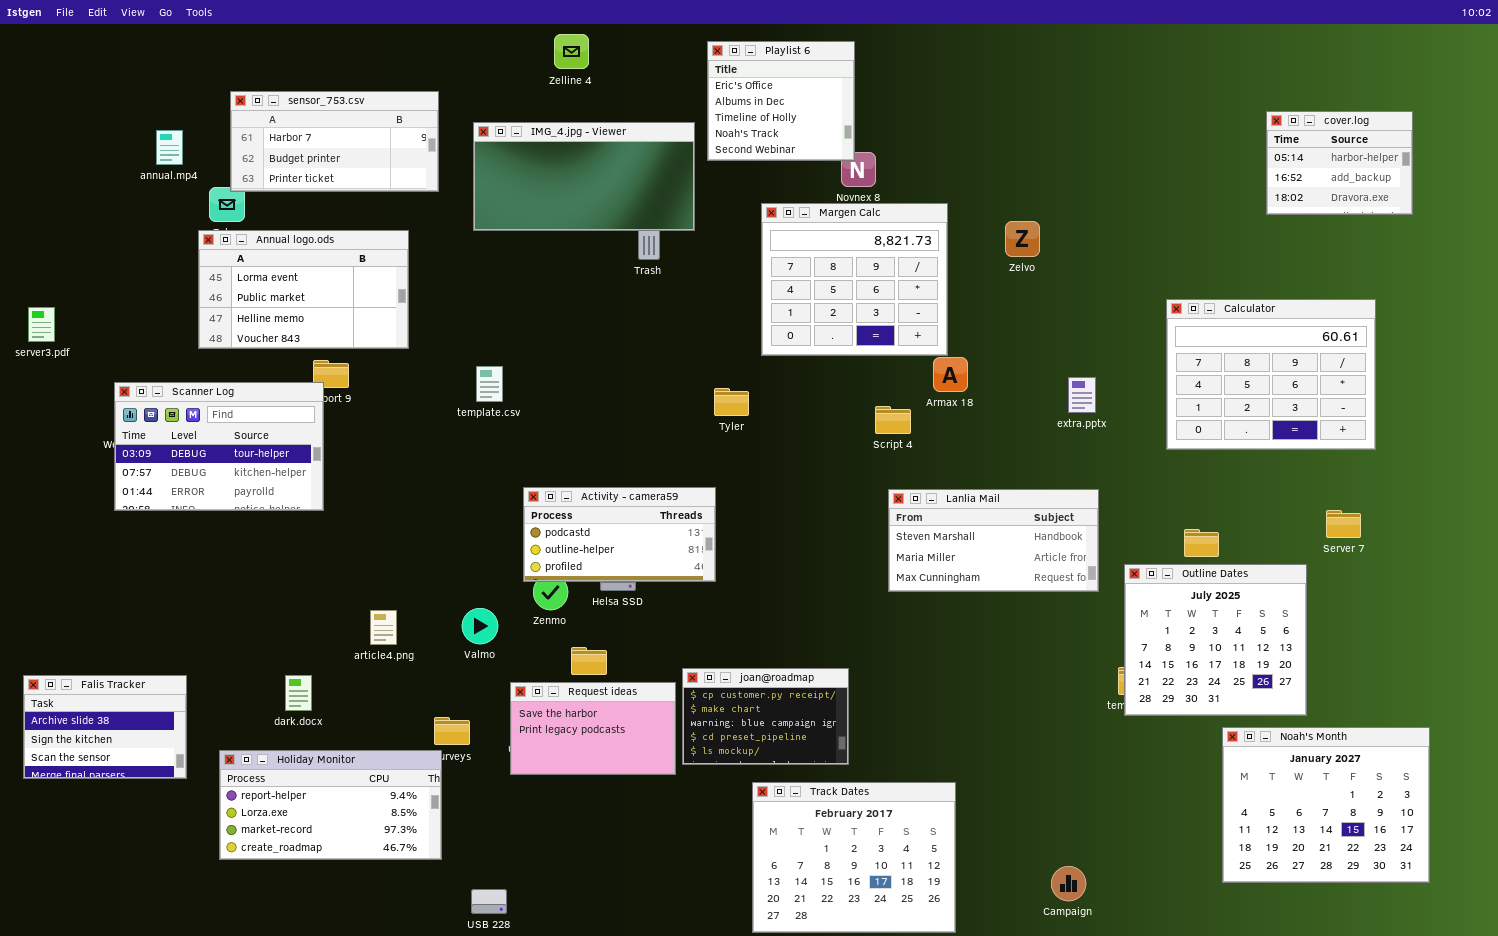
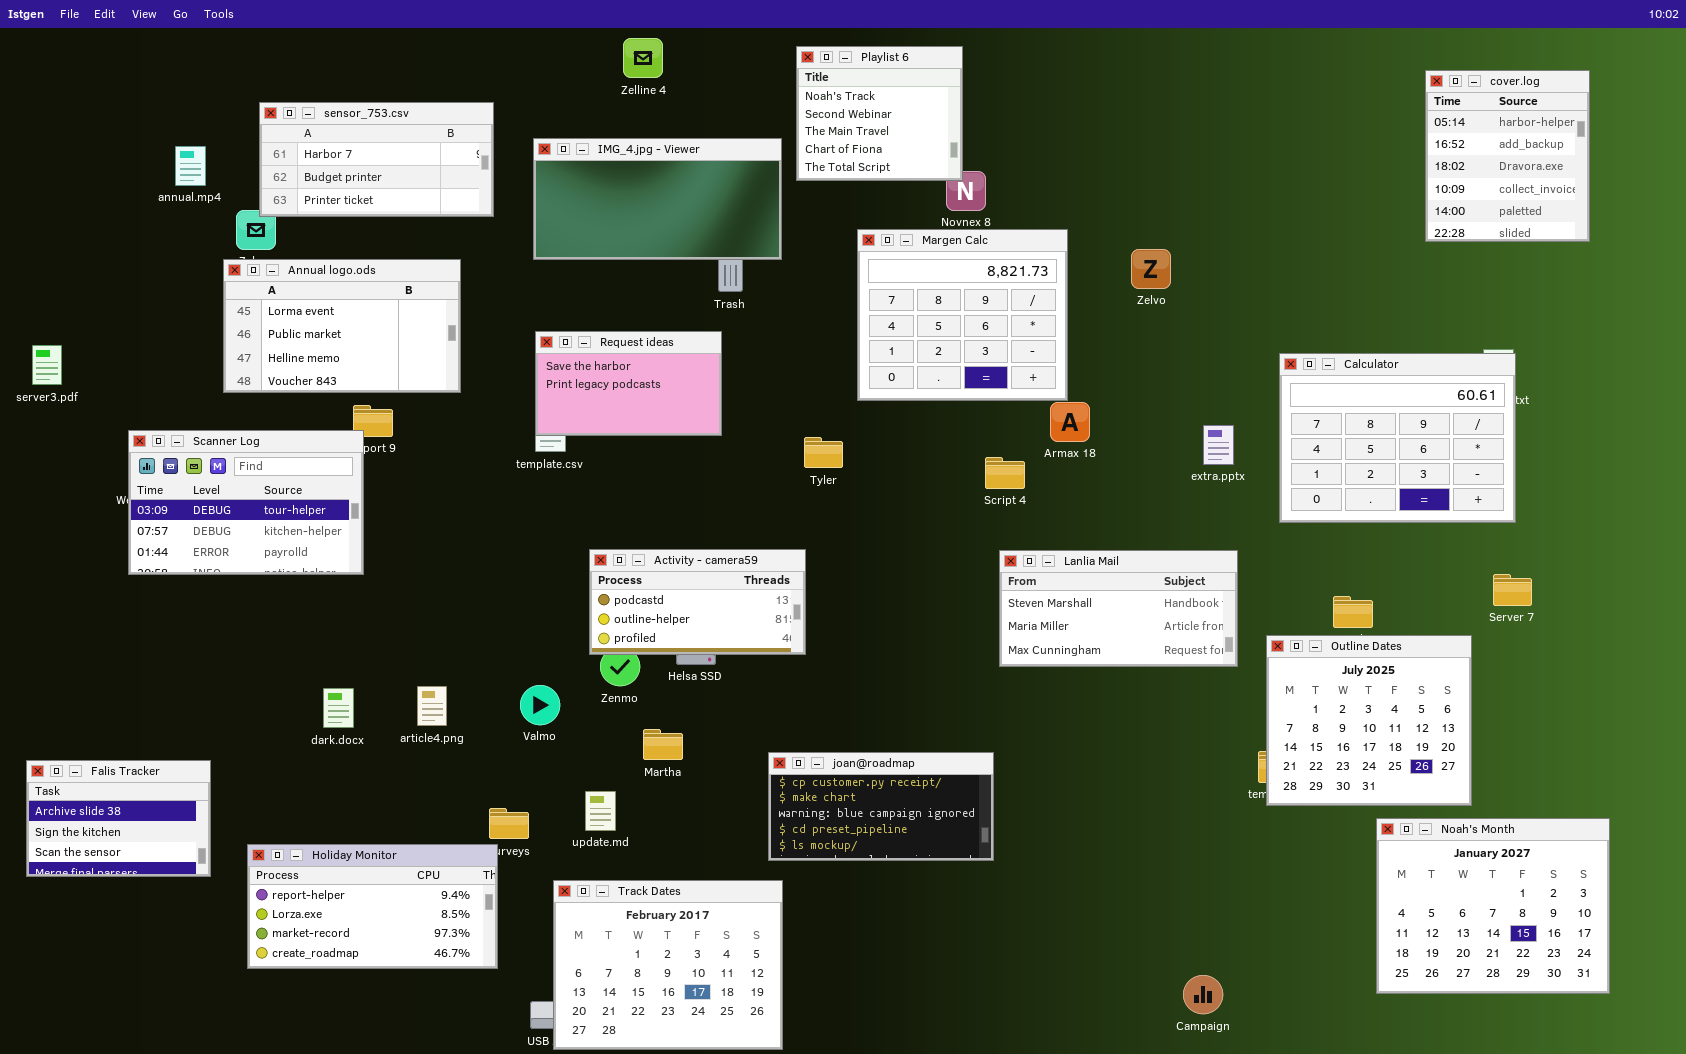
Playlist 6: [707,41,855,161] -> [796,46,963,181], scrolled down 3 rows
cover.log: [1266,111,1413,215] -> [1425,70,1590,242], resized
Calculator: [1166,299,1376,450] -> [1279,353,1516,523], moved
joan@roadmap: [682,668,849,765] -> [768,752,994,861], resized
dark.docx: [285,675,312,711] -> [323,688,354,728], moved
Request ideas: [510,682,676,775] -> [535,331,722,436], moved
Track Dates: [752,782,956,933] -> [553,880,783,1050], moved

